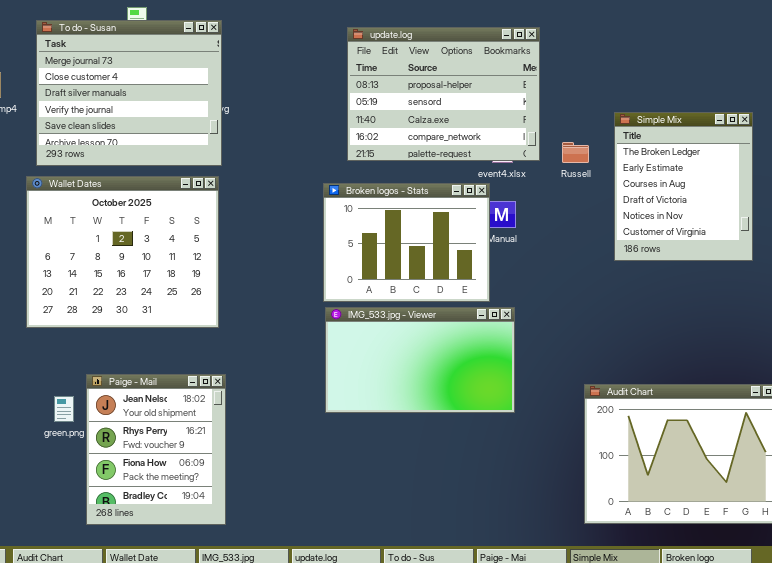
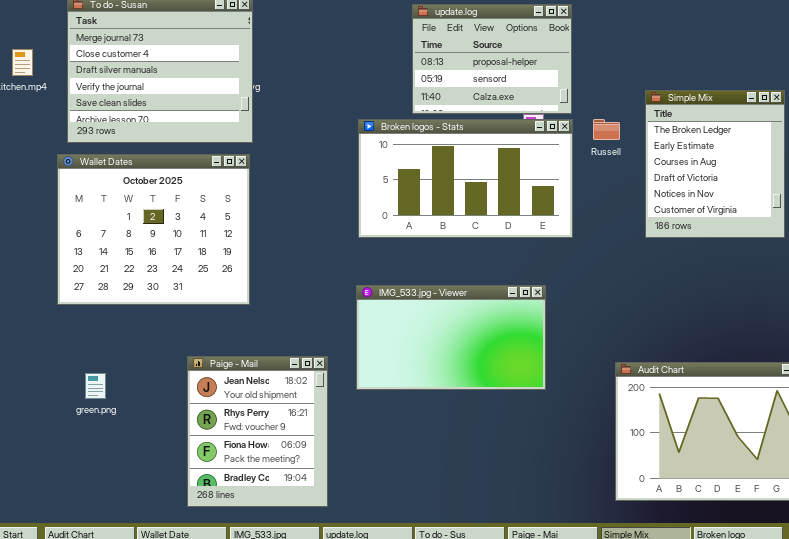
update.log: [347,27,540,161] -> [412,4,572,114], resized
Broken logos - Stats: [323,183,490,302] -> [358,119,573,238], moved, resized
Paige - Mail: [86,374,226,525] -> [187,356,328,507], moved

